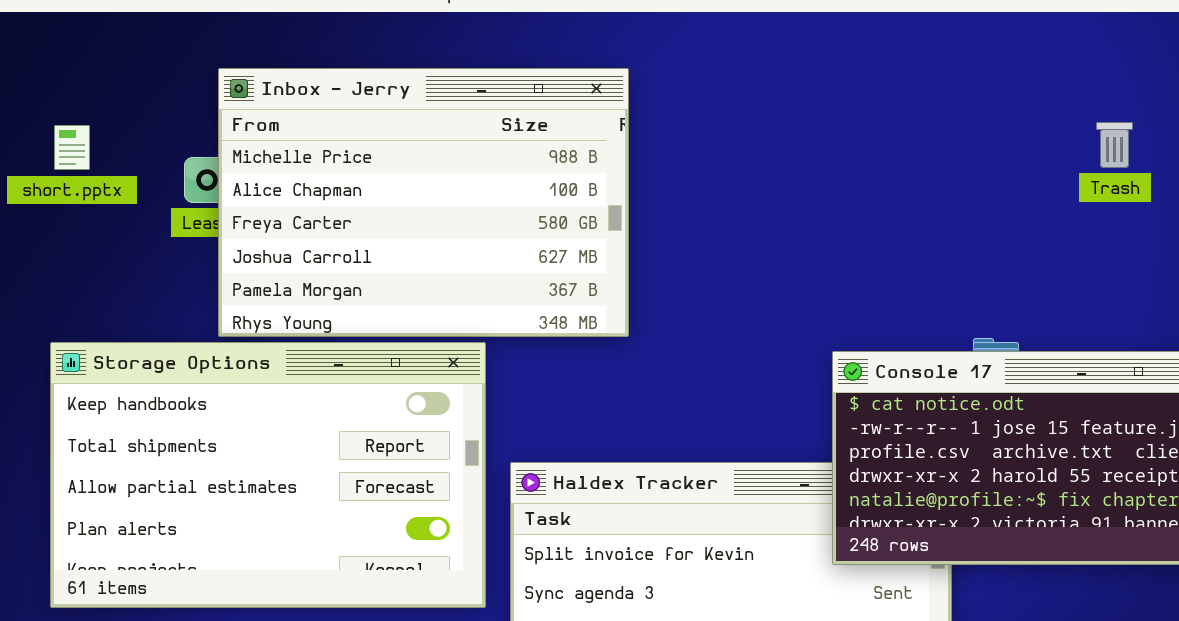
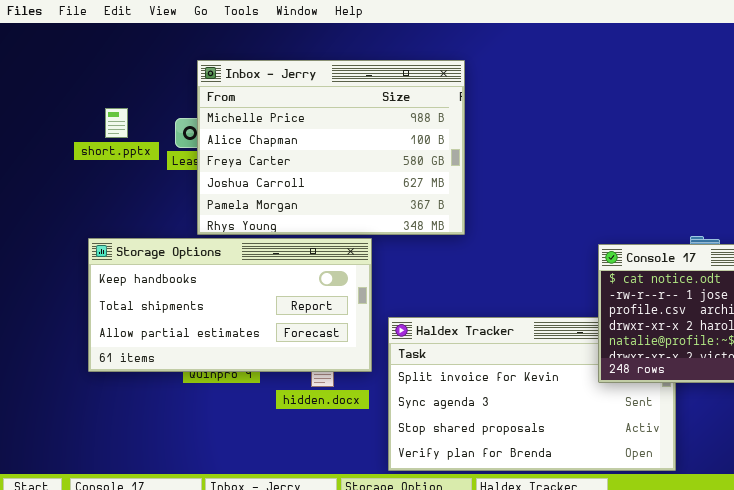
short.pptx: [54,125,90,170] -> [105,108,128,138], moved
Storage Options: [50,342,486,608] -> [88,238,372,372], resized

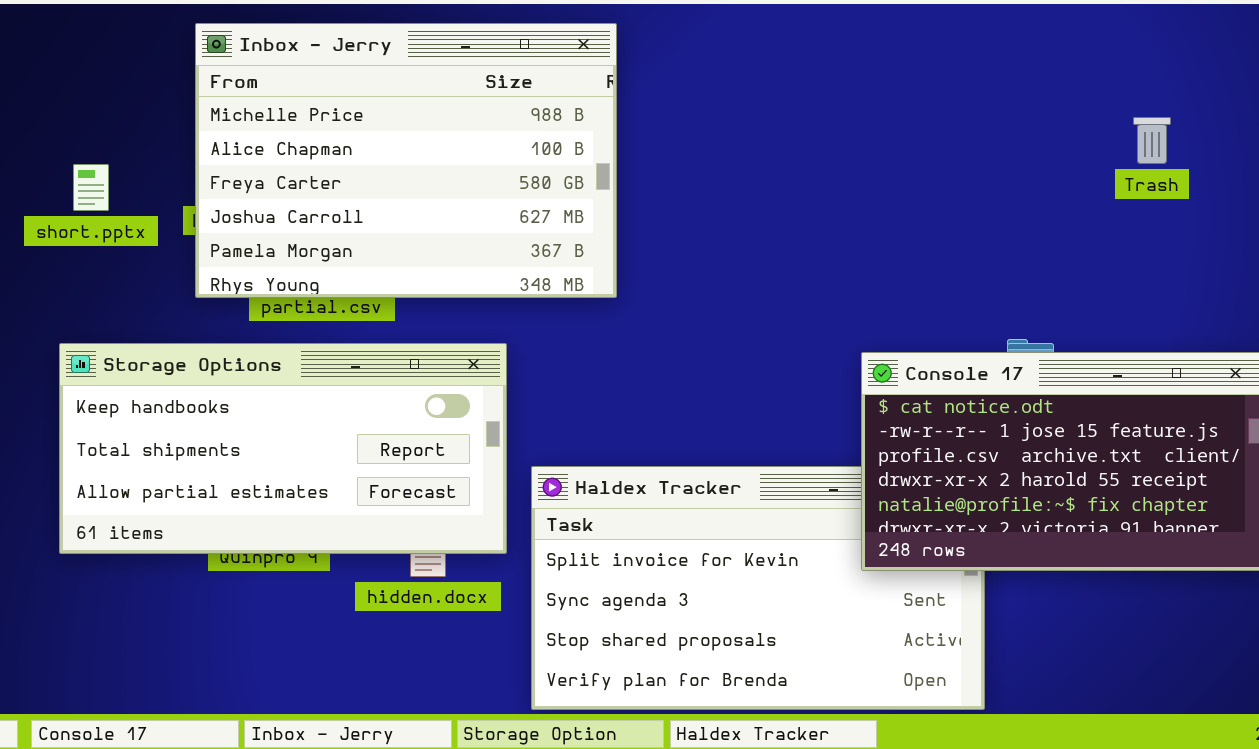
Inbox - Jerry: [197,60,465,235] -> [195,23,617,298], moved
short.pptx: [105,108,128,138] -> [73,164,109,211], moved

